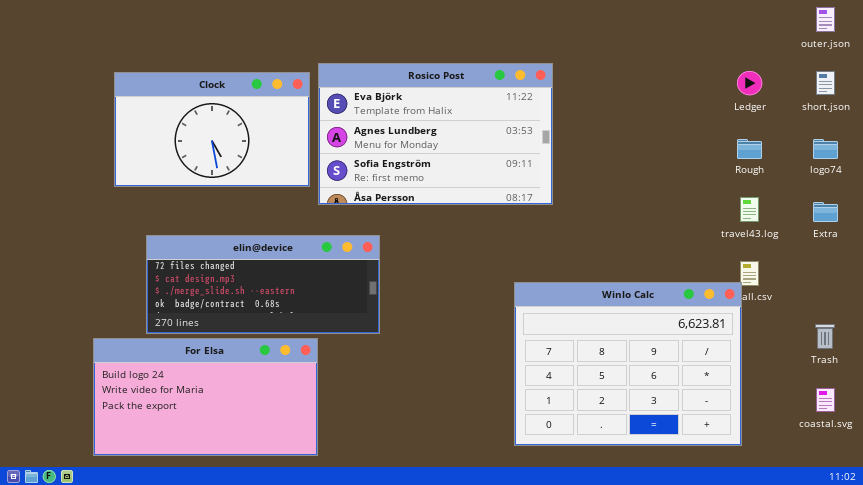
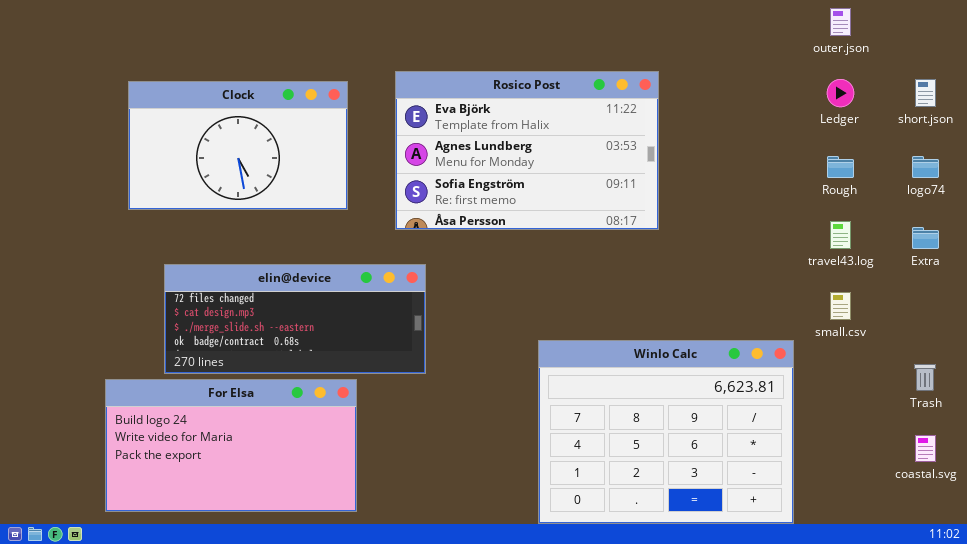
outer.json: [816,7,835,32] -> [830,8,851,36], moved
Rosico Post: [318,63,553,205] -> [395,71,659,230], moved
Winlo Calc: [514,282,742,446] -> [538,340,794,524], moved

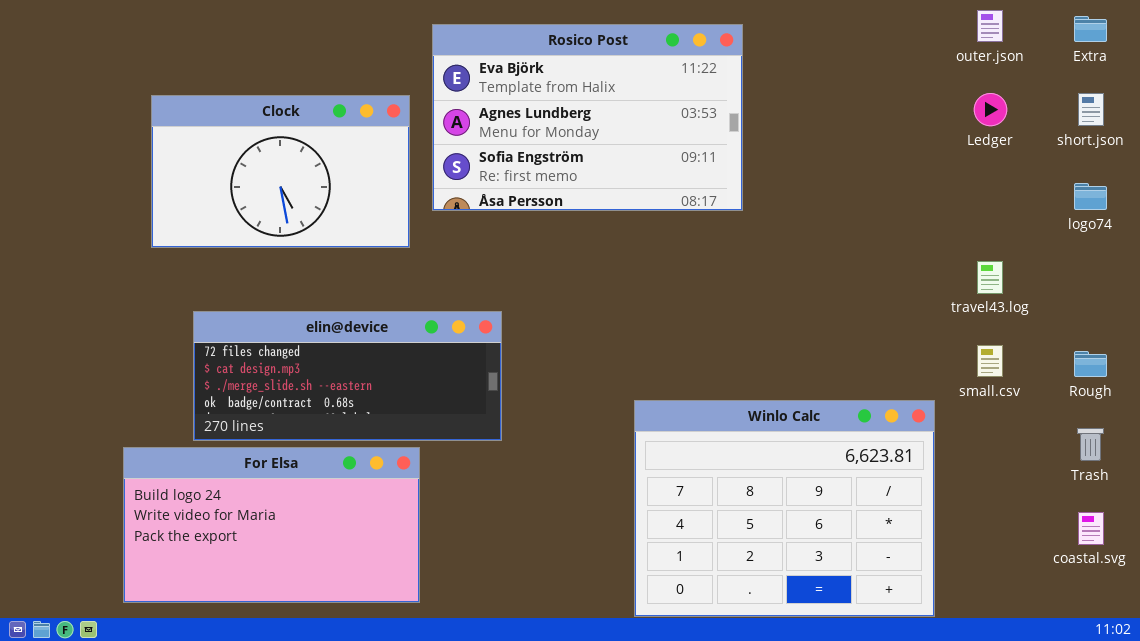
Rosico Post: [395,71,659,230] -> [432,24,743,211], moved
Rough: [827,156,854,178] -> [1074,351,1107,377], moved
Extra: [912,227,939,249] -> [1074,16,1107,42], moved

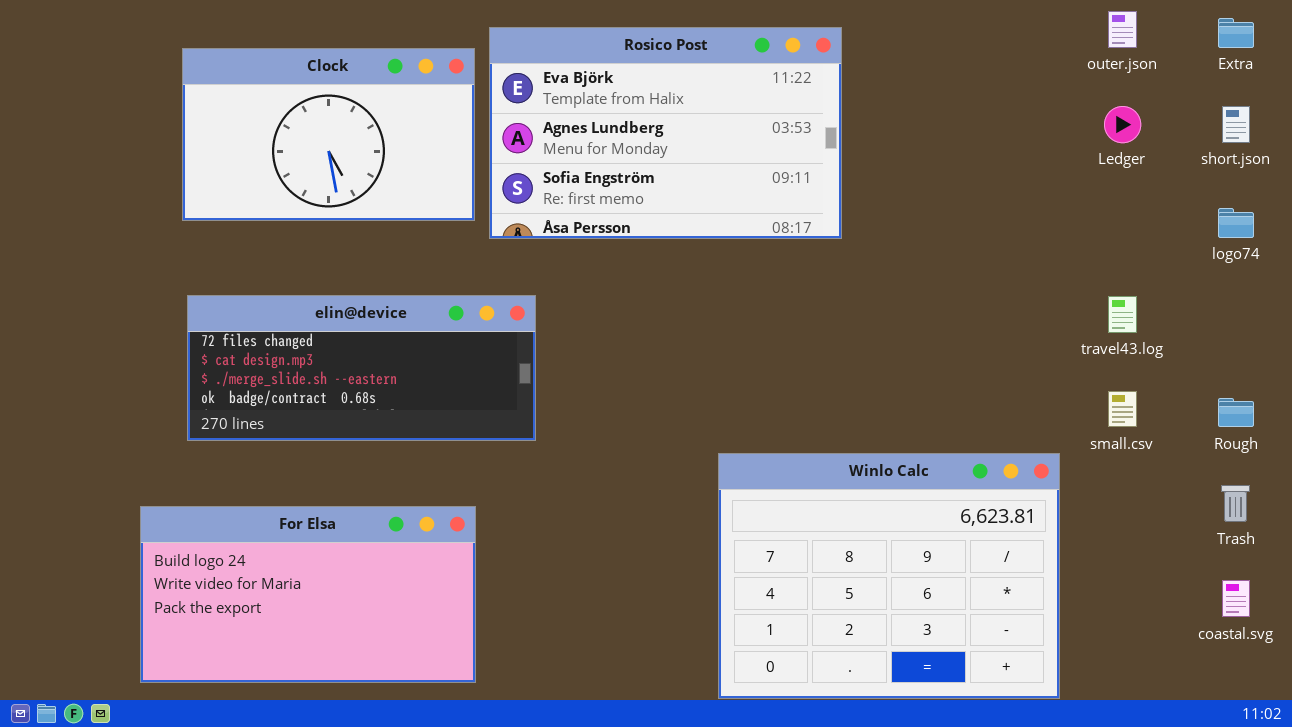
Clock: [151,95,410,248] -> [182,48,475,221], moved
elin@device: [193,311,502,441] -> [187,295,536,441], moved

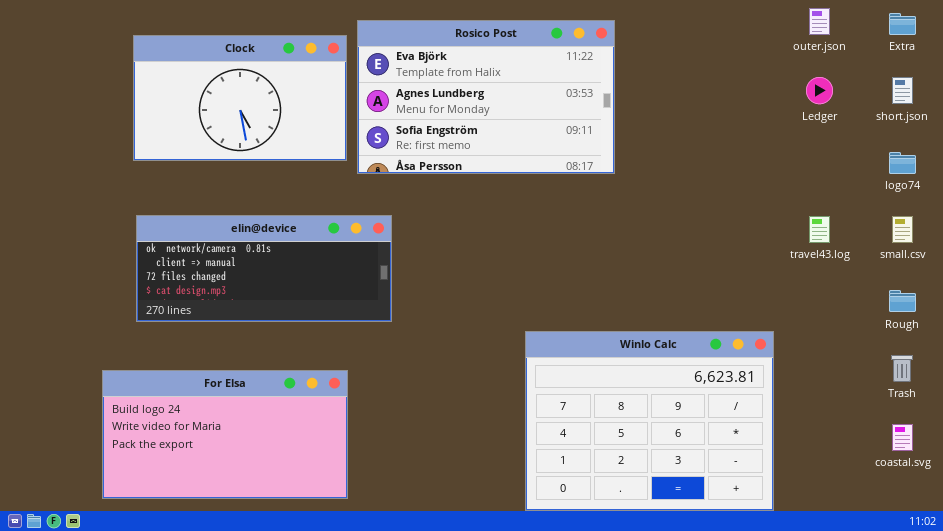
elin@device: [187,295,536,441] -> [136,215,392,322], scrolled up 2 rows
small.csv: [1108,391,1137,427] -> [892,216,913,243], moved

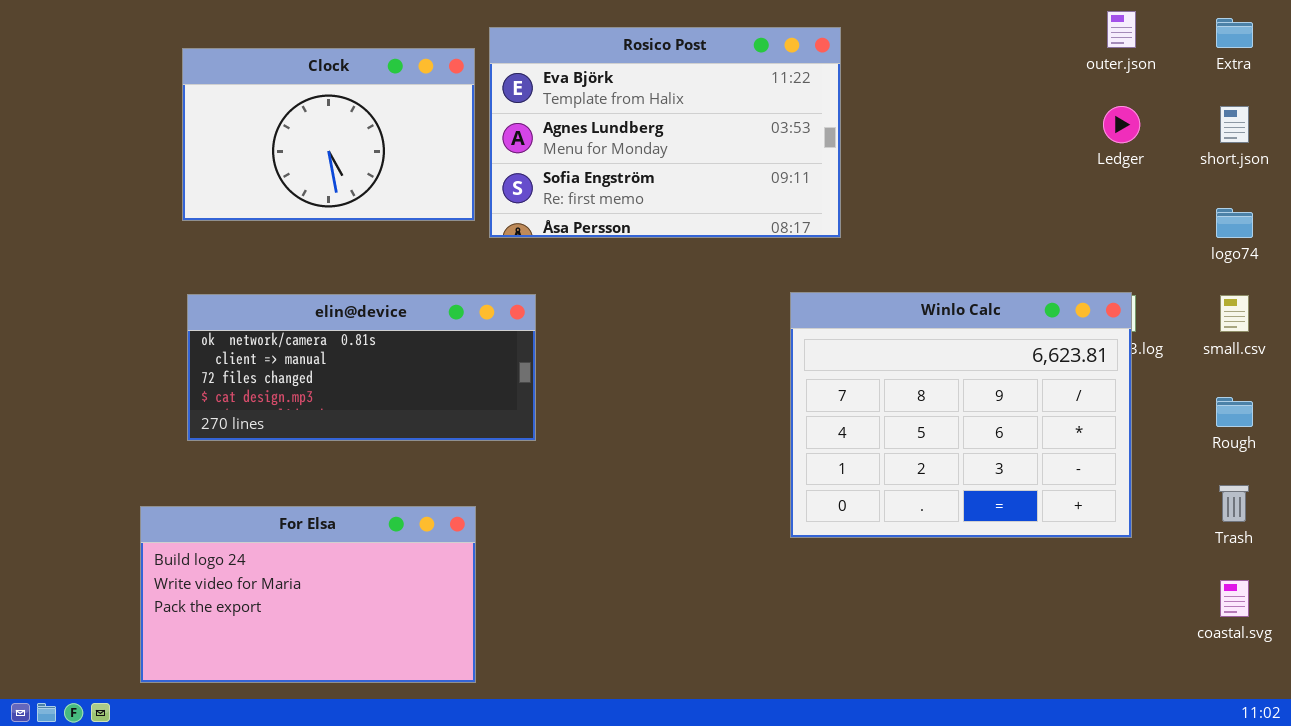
Winlo Calc: [525,331,774,511] -> [790,292,1132,538], moved

